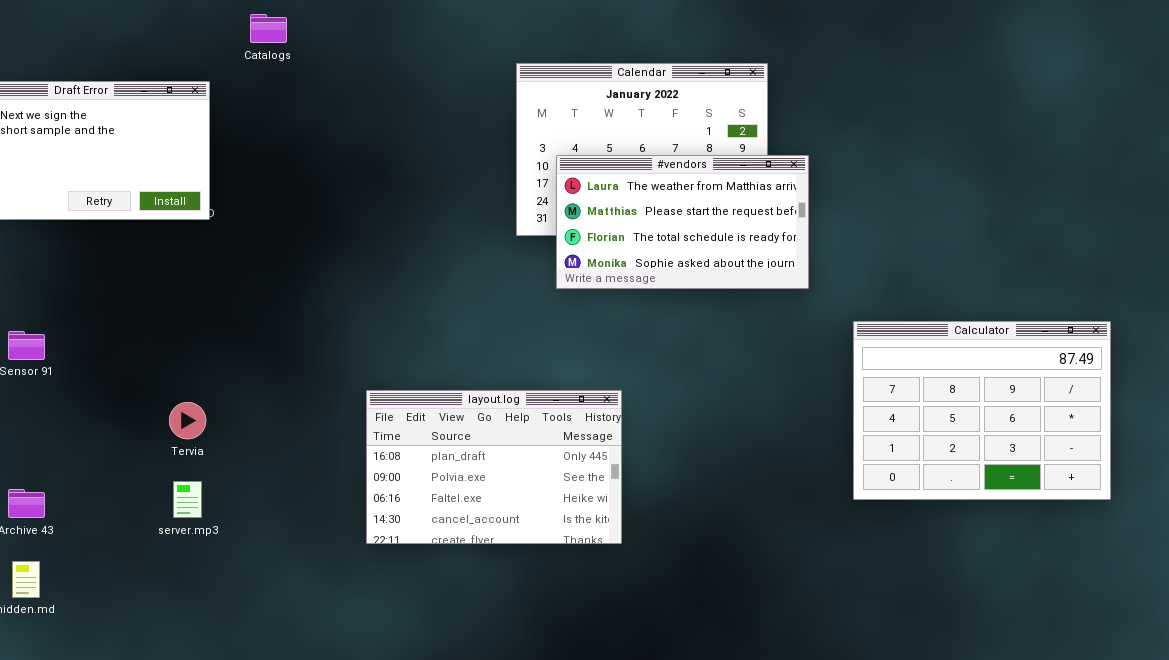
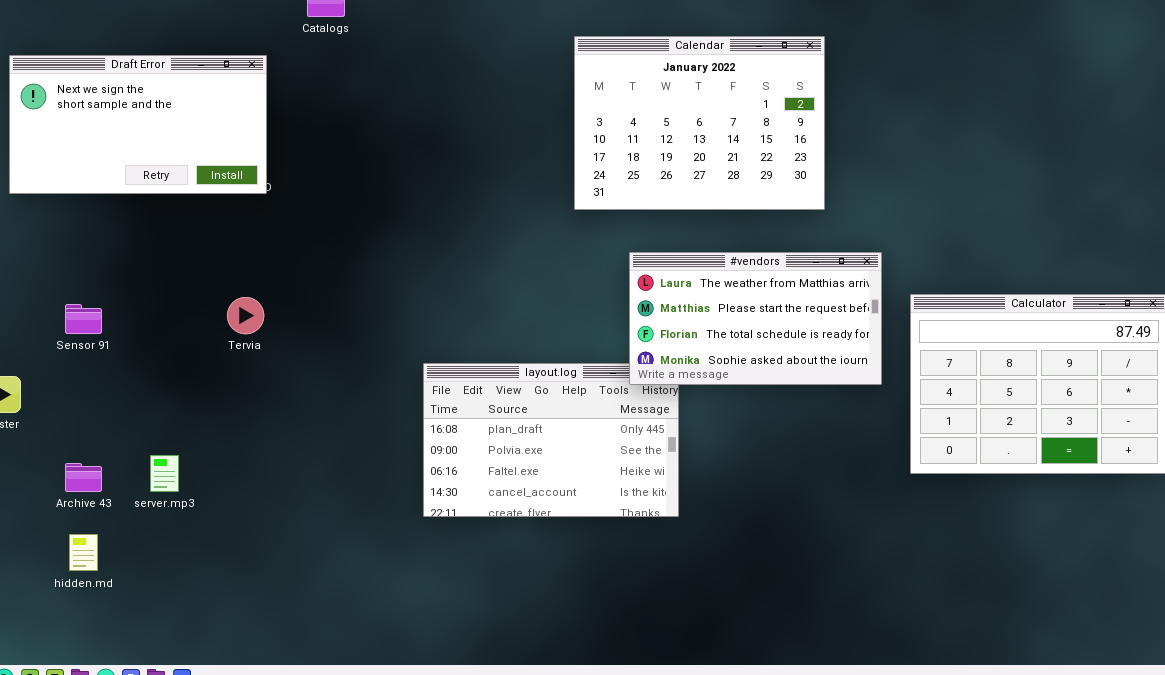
#vendors: [556,155,809,289] -> [629,252,882,385], moved
Tervia: [169,402,206,439] -> [227,297,264,334], moved
server.mp3: [173,481,202,518] -> [150,455,179,492], moved

